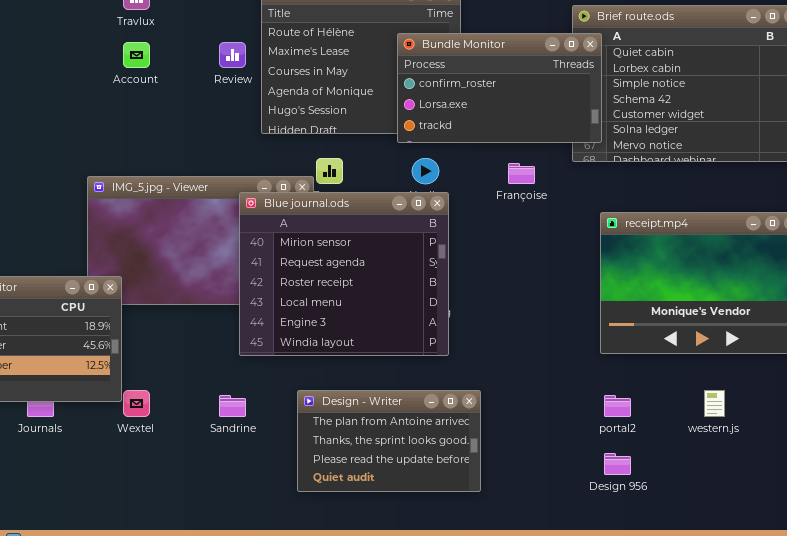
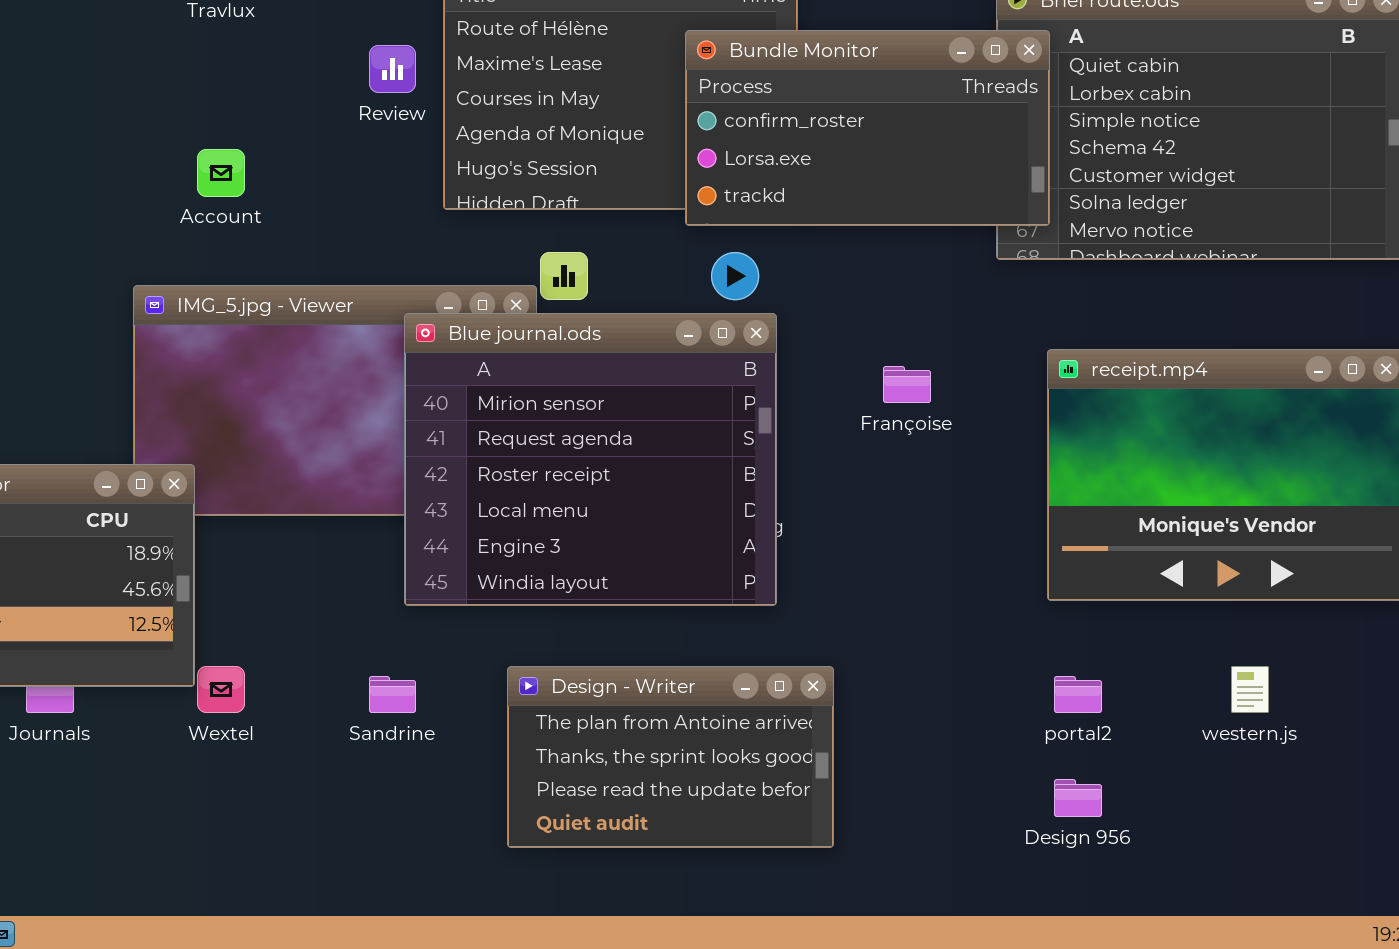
Account: [123,42,150,68] -> [197,149,245,197], moved
Françoise: [508,163,535,184] -> [883,366,931,403], moved

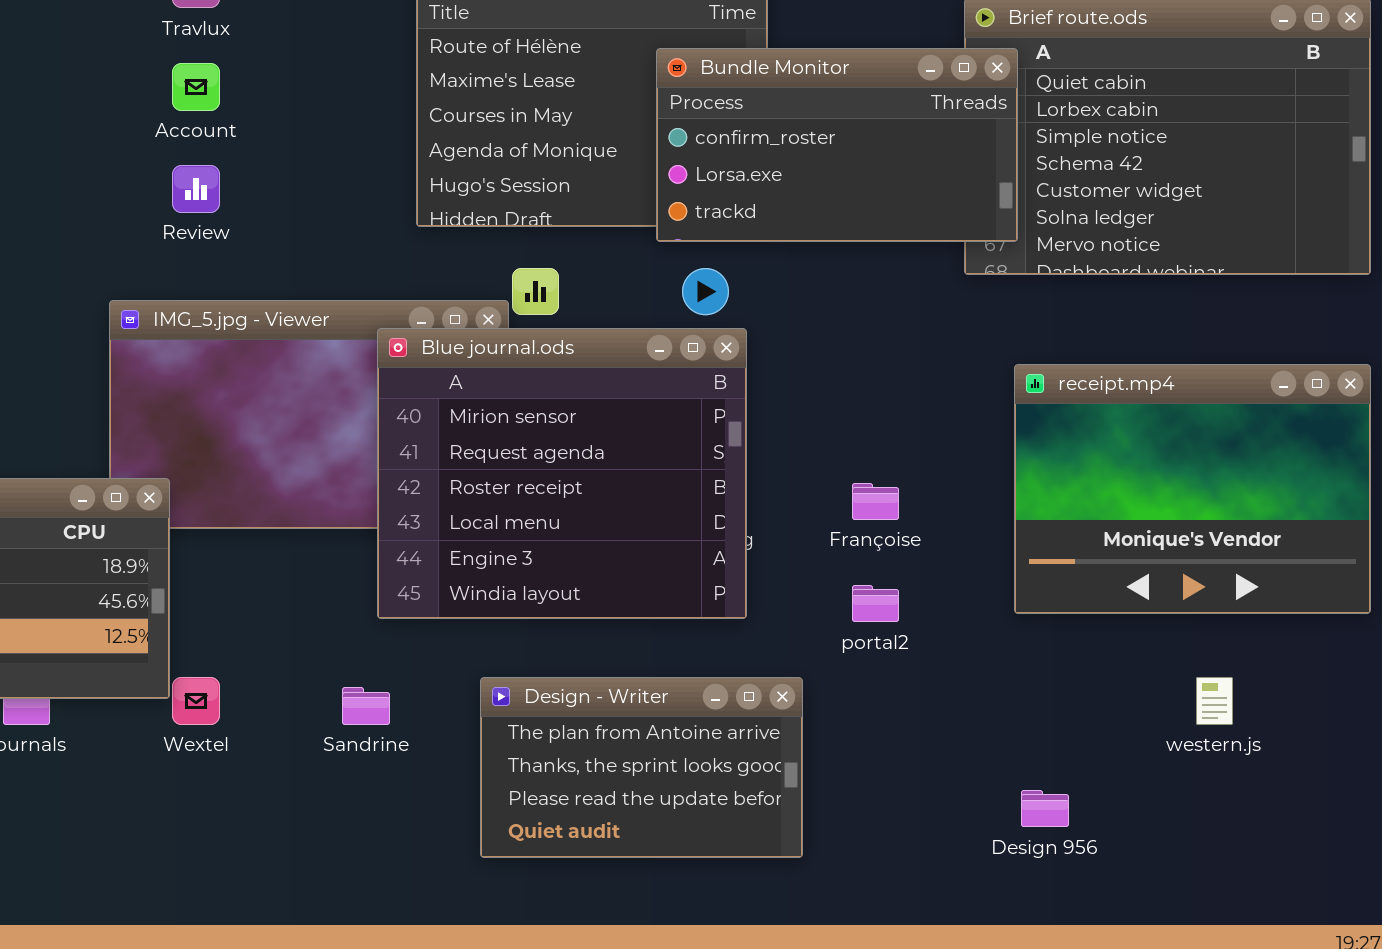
Review: [369,45,416,93] -> [172,165,220,213], moved
Account: [197,149,245,197] -> [172,63,220,111], moved
Françoise: [883,366,931,403] -> [852,483,899,520], moved
portal2: [1054,676,1102,713] -> [852,585,899,622], moved

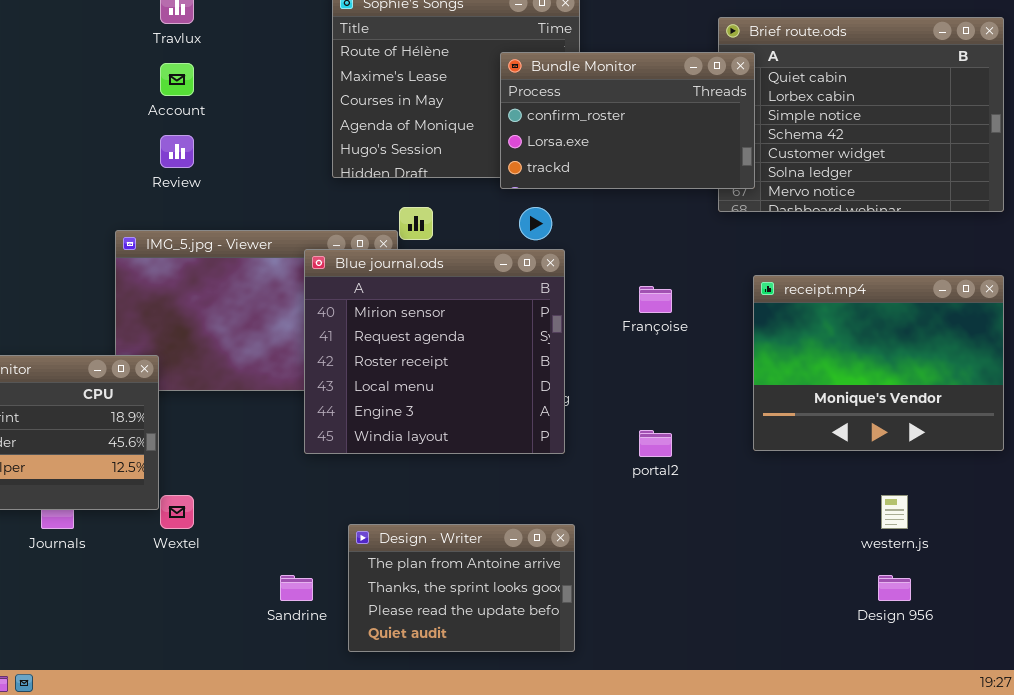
Françoise: [852,483,899,520] -> [639,286,672,313], moved
Design - Writer: [480,677,803,858] -> [348,524,575,652], moved
Sandrine: [342,687,390,725] -> [280,575,313,601], moved
Design 956: [1021,790,1069,827] -> [878,575,911,601], moved

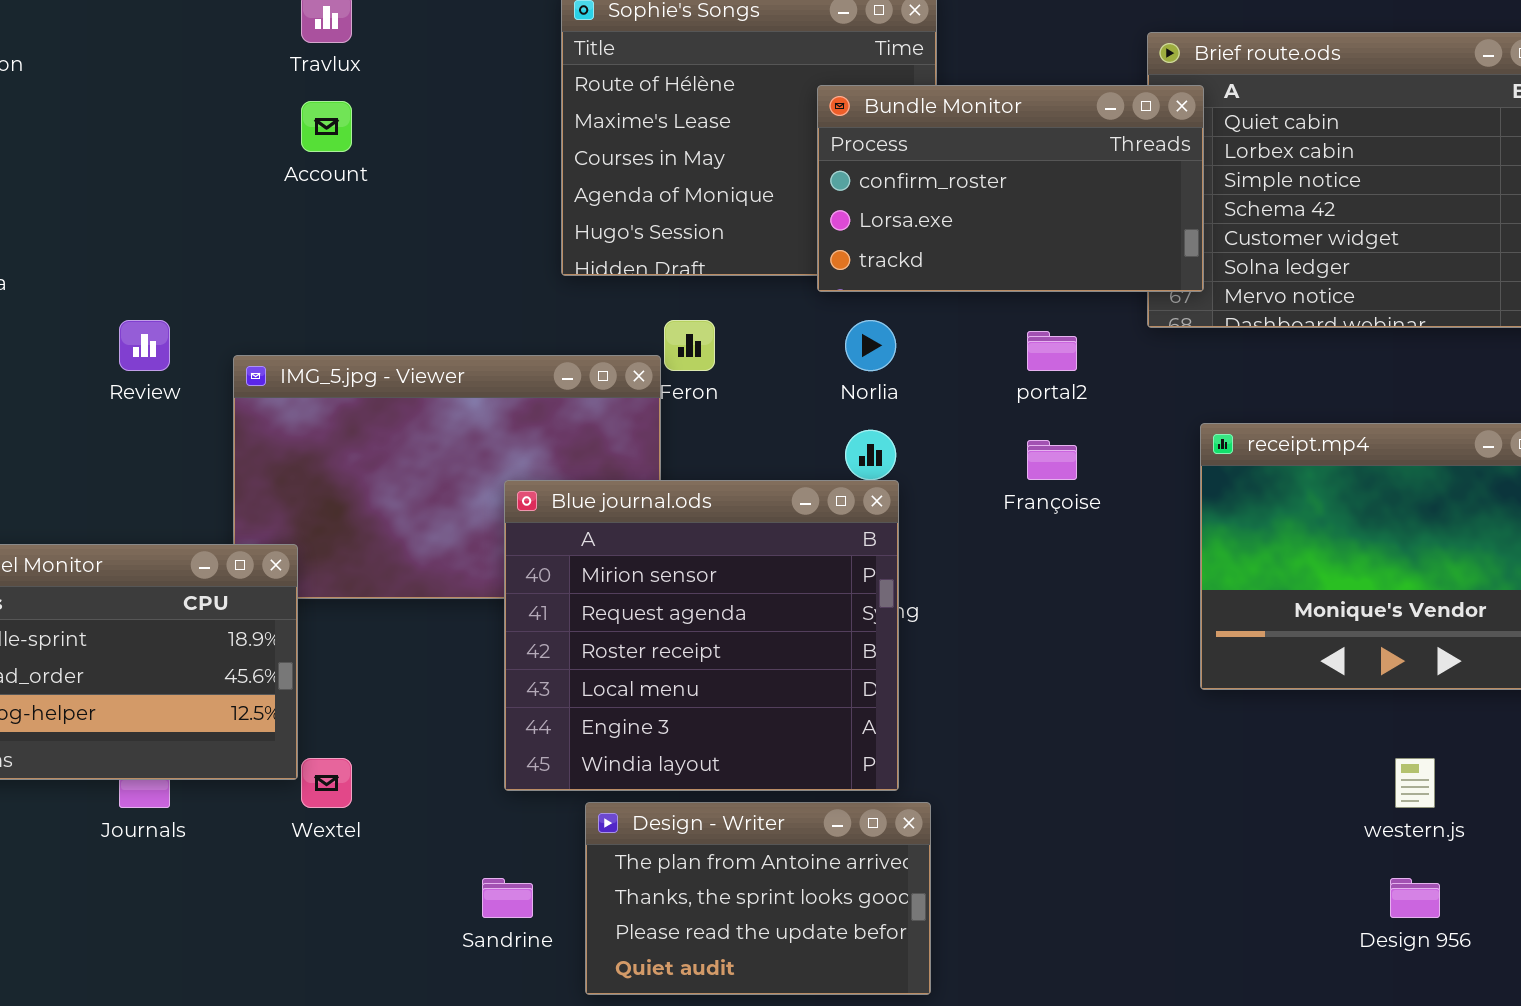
Review: [160,135,194,168] -> [119,320,170,371], moved
Blue journal.ods: [304,249,565,454] -> [504,480,899,791], moved
portal2: [639,430,672,457] -> [1027,331,1077,371], moved

